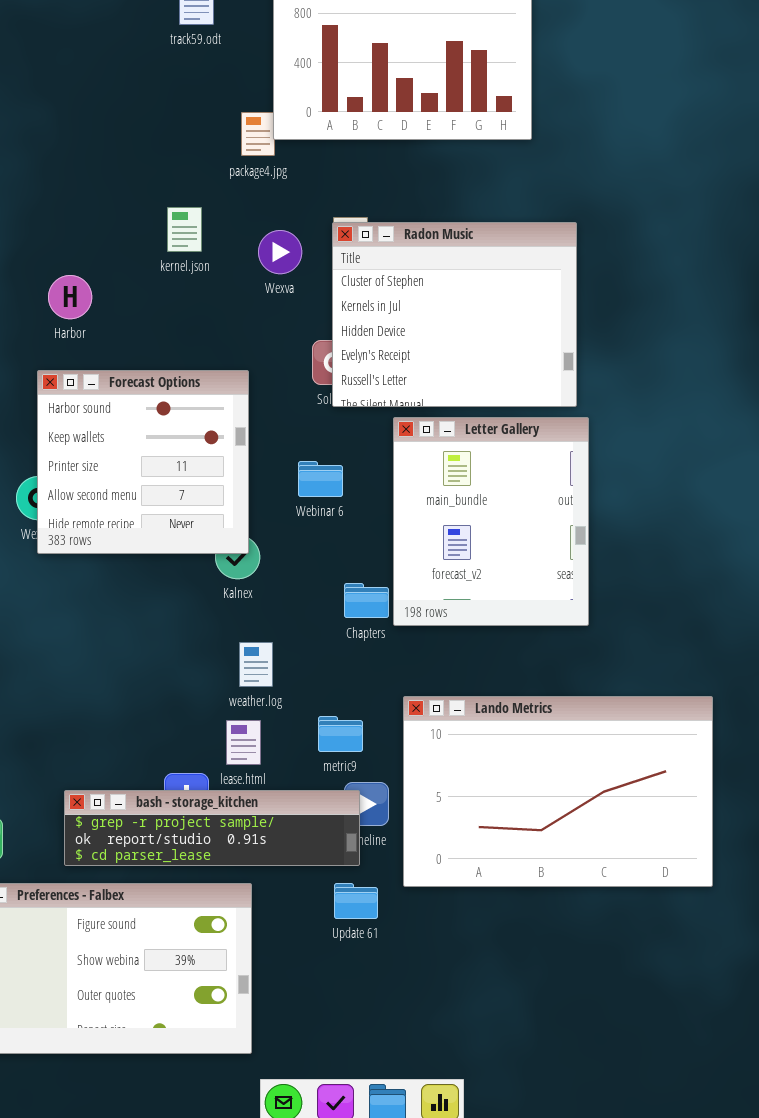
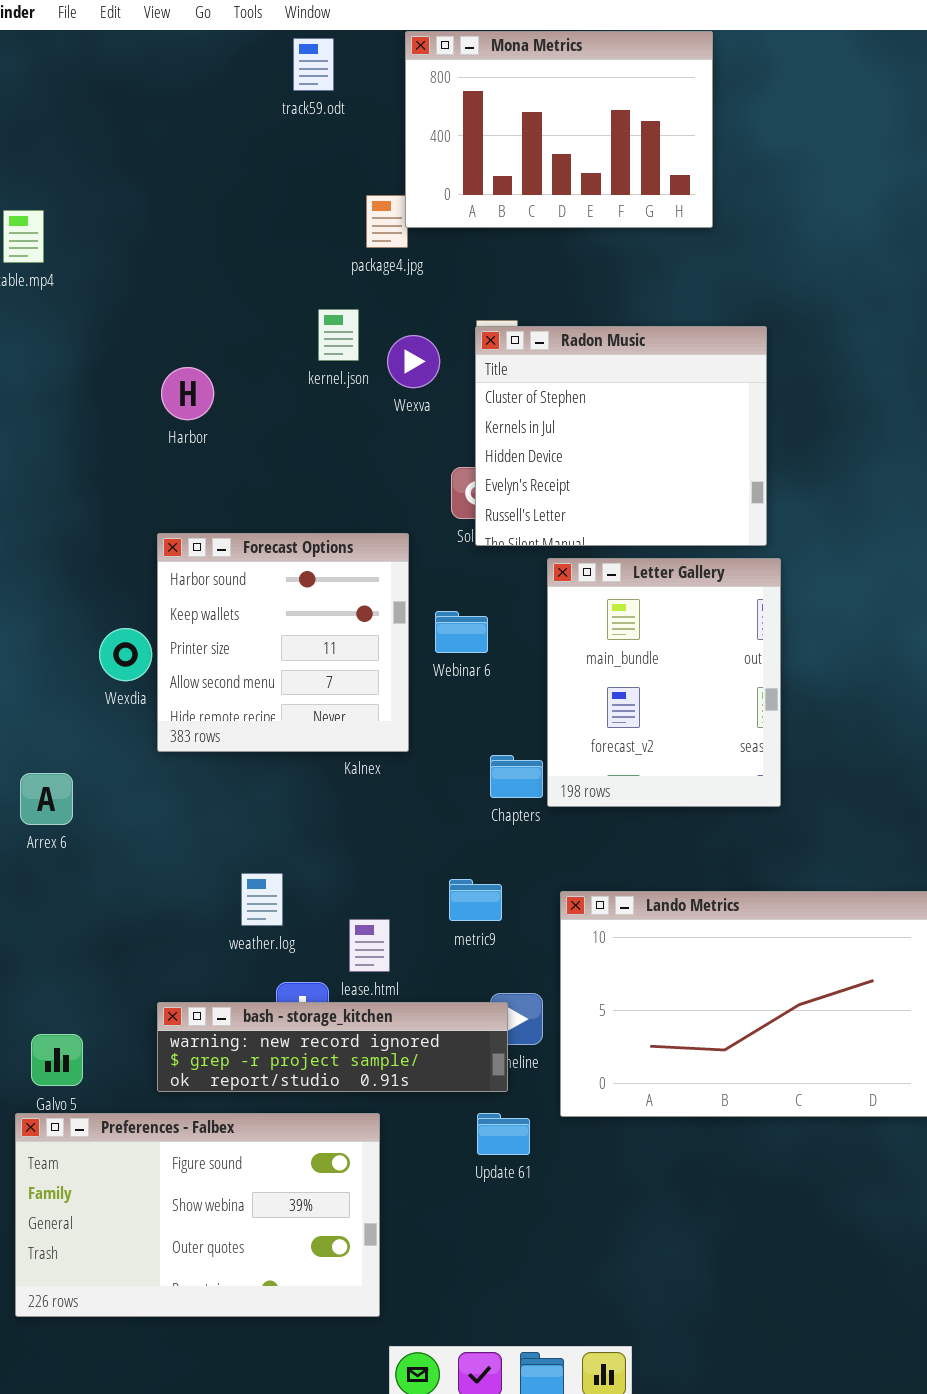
kernel.json: [167,207,202,252] -> [318,309,359,361], moved
Harbor: [48,275,92,319] -> [161,367,214,420], moved
Forecast Options: [37,370,249,554] -> [157,533,409,752], moved
weather.log: [239,642,273,687] -> [241,873,283,926], moved
metric9: [318,716,363,752] -> [449,879,502,921], moved
bash - storage_kitchen: [64,790,360,866] -> [157,1002,508,1092], scrolled up 1 row

